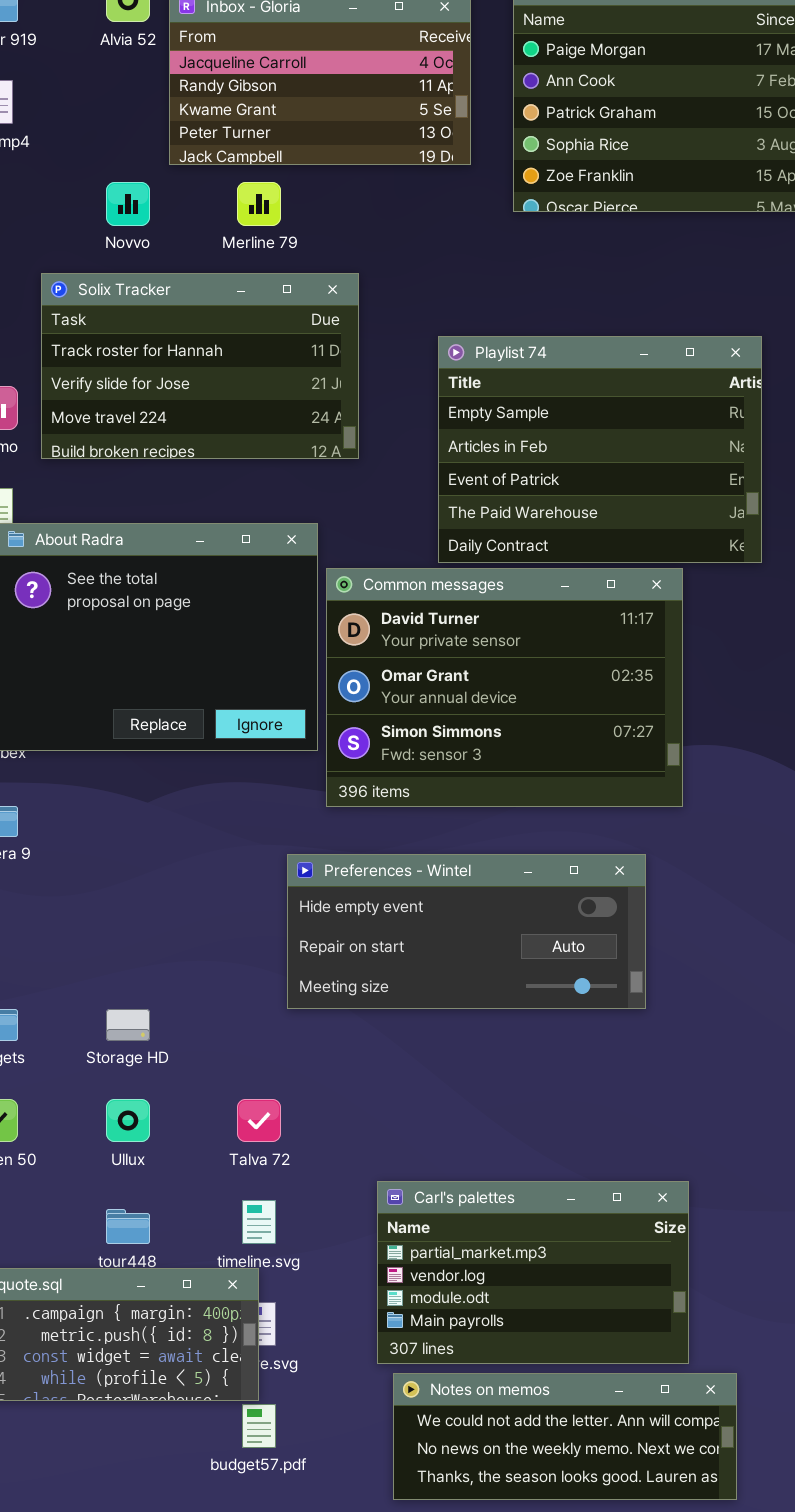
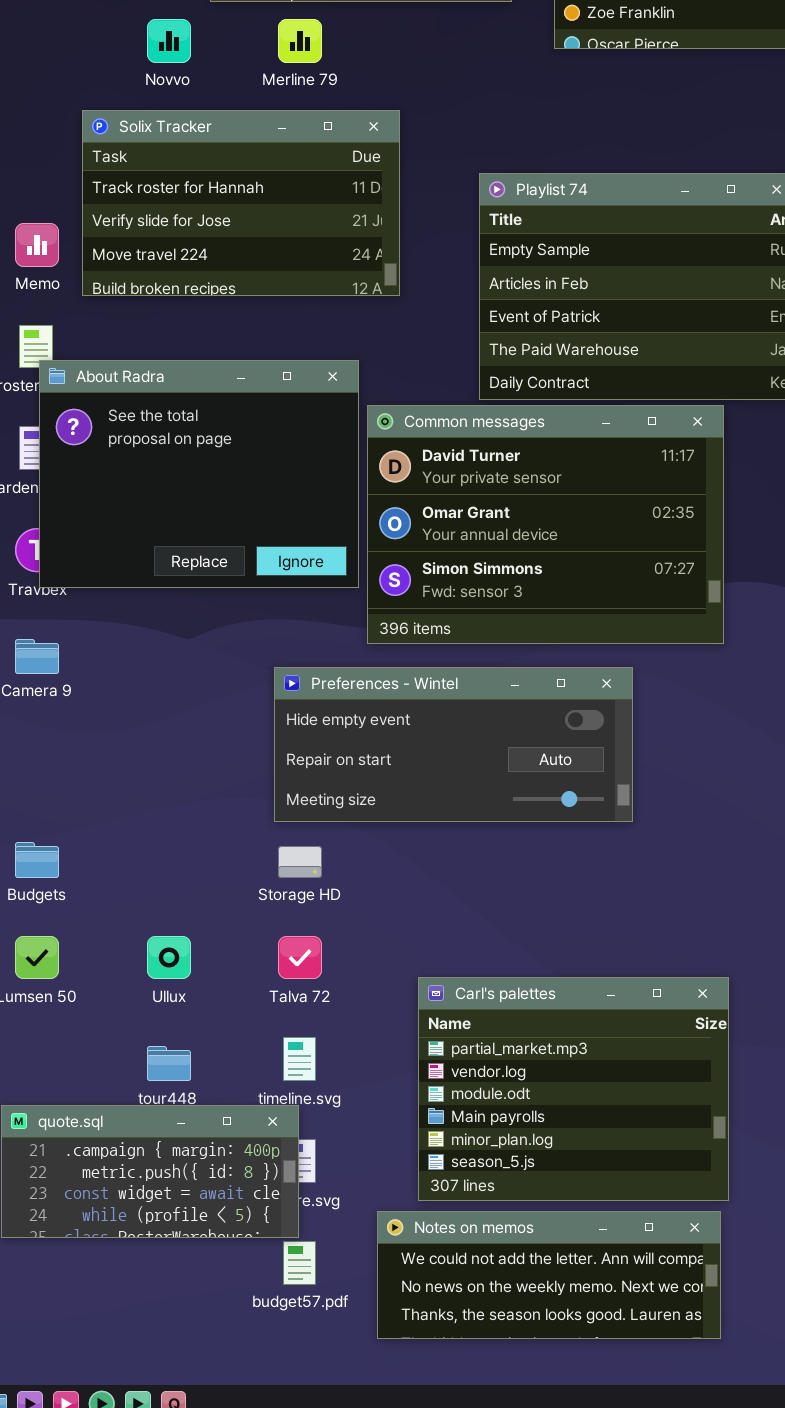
Preferences - Wintel: [287,854,646,1009] -> [274,667,633,822], moved
Storage HD: [106,1009,150,1041] -> [278,846,322,878], moved
Carl's palettes: [377,1181,689,1364] -> [418,977,729,1201], resized
Notes on memos: [393,1373,737,1500] -> [377,1211,721,1339], moved

